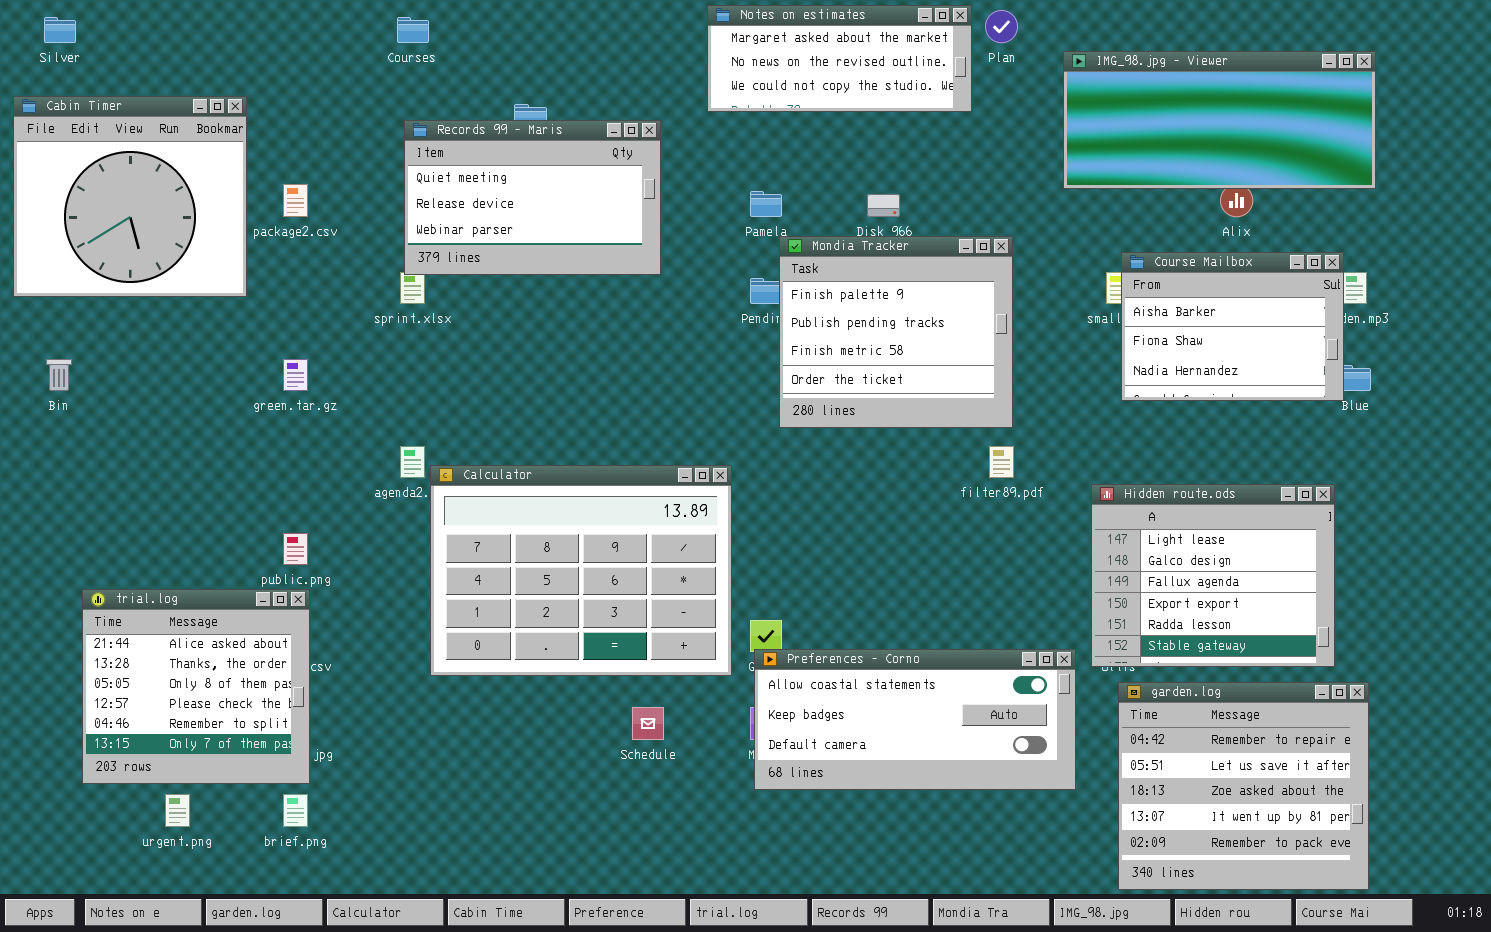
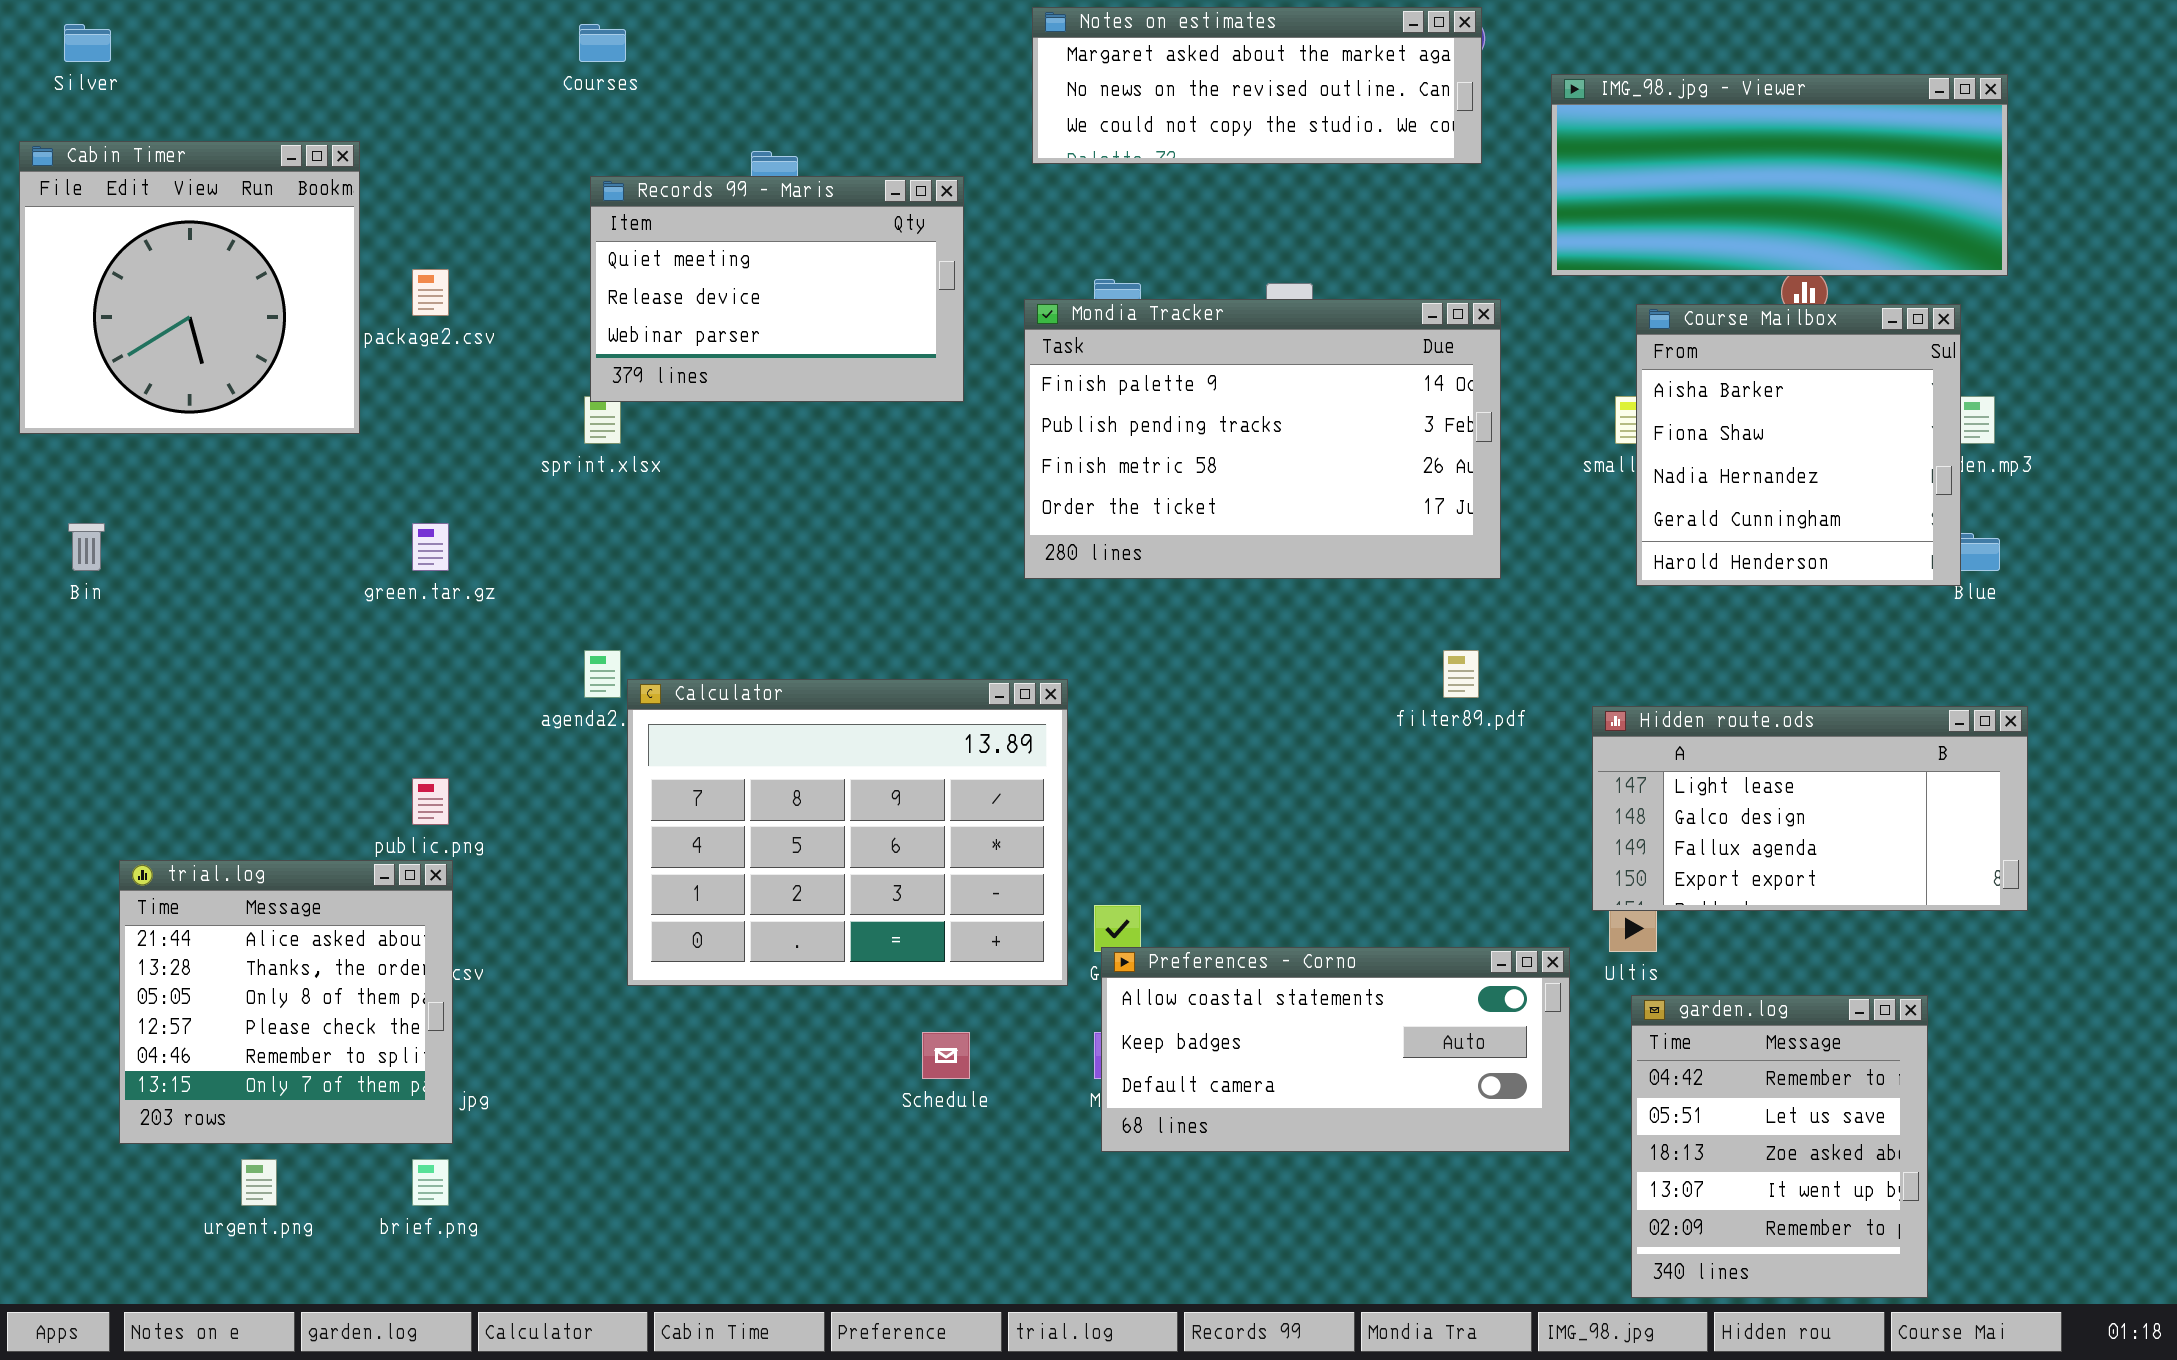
Notes on estimates: [707,5,972,112] -> [1032,7,1482,164], resized
Mondia Tracker: [779,236,1013,428] -> [1024,299,1501,579], moved, resized
Course Mailbox: [1121,252,1344,401] -> [1636,304,1961,586], resized
Hidden route.ods: [1091,484,1335,667] -> [1592,706,2028,911], resized
garden.log: [1118,682,1369,890] -> [1631,995,1928,1298], resized

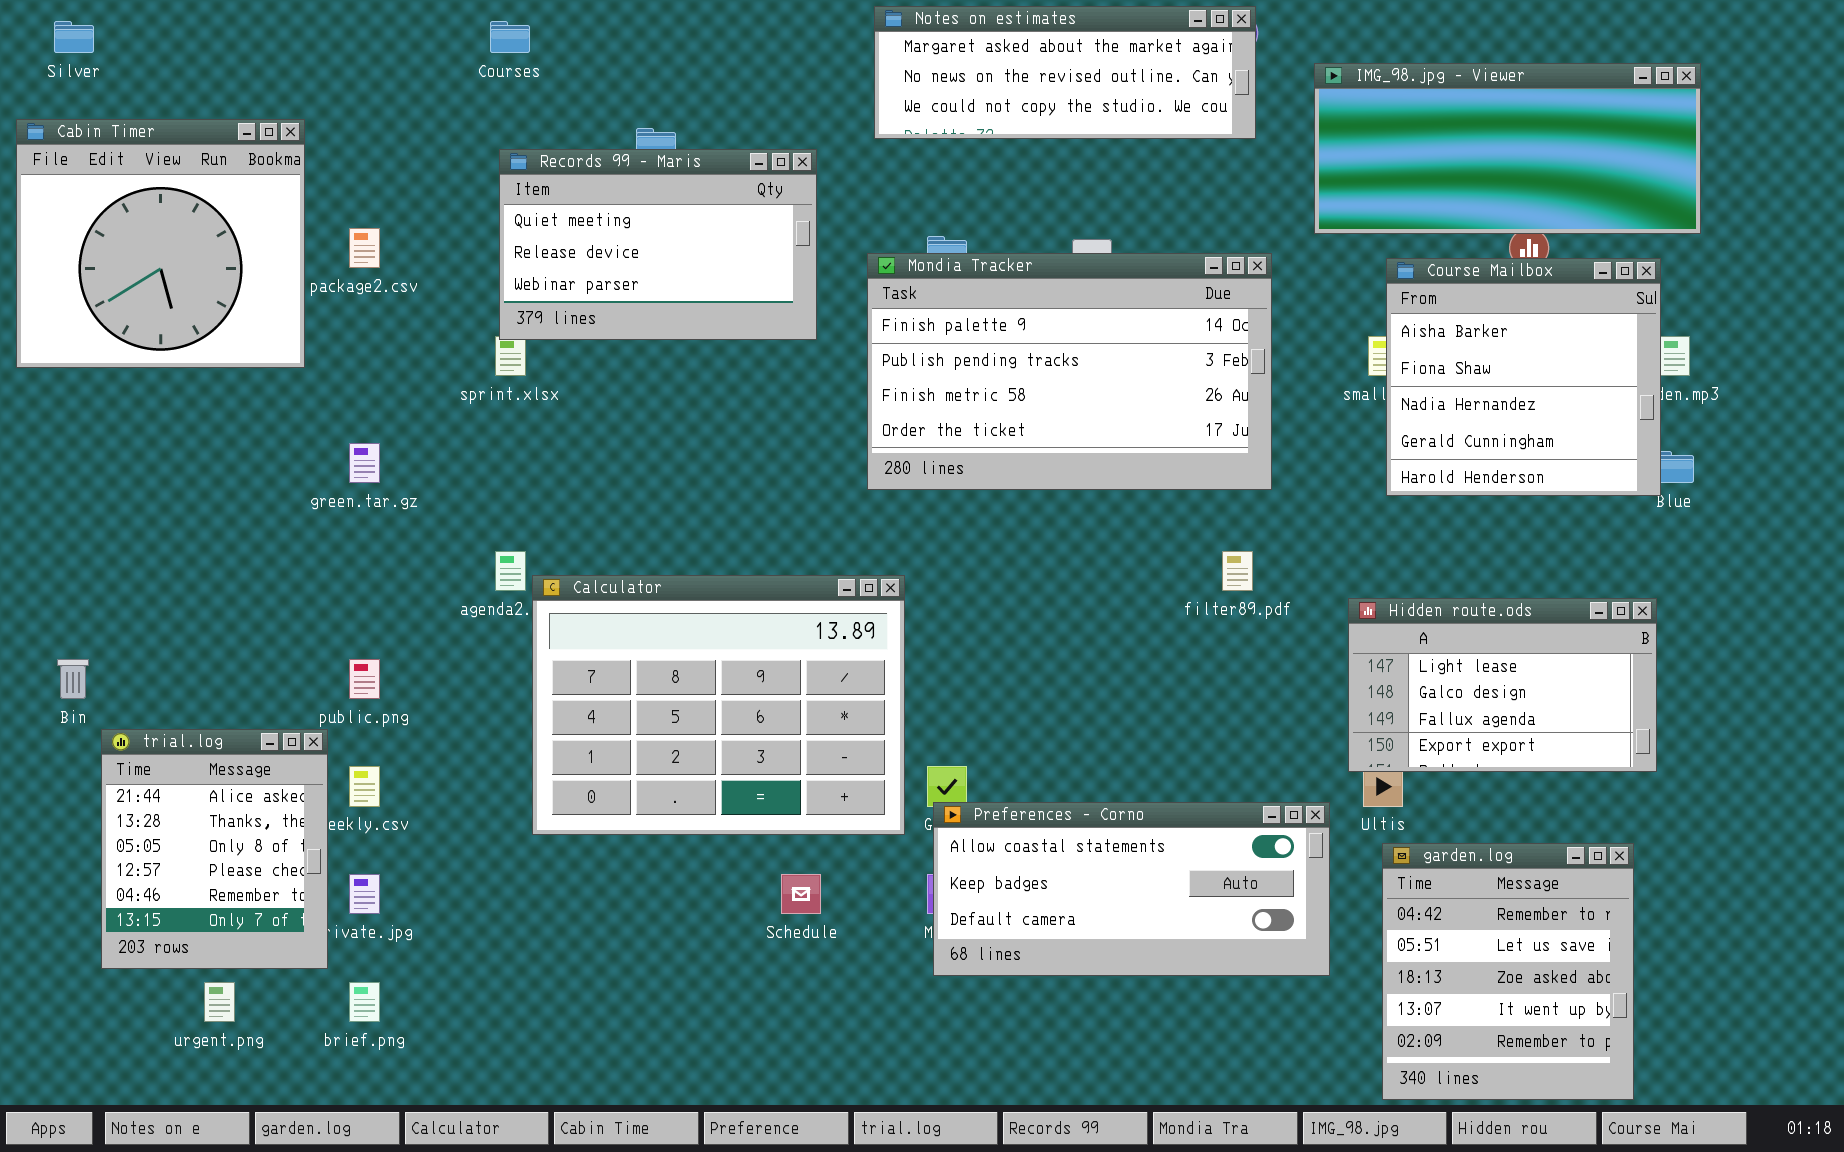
Bin: [68,523,105,571] -> [57,659,89,699], moved
Hidden route.ods: [1592,706,2028,911] -> [1348,598,1657,772], resized
trial.log: [119,860,453,1144] -> [101,729,328,969], resized

